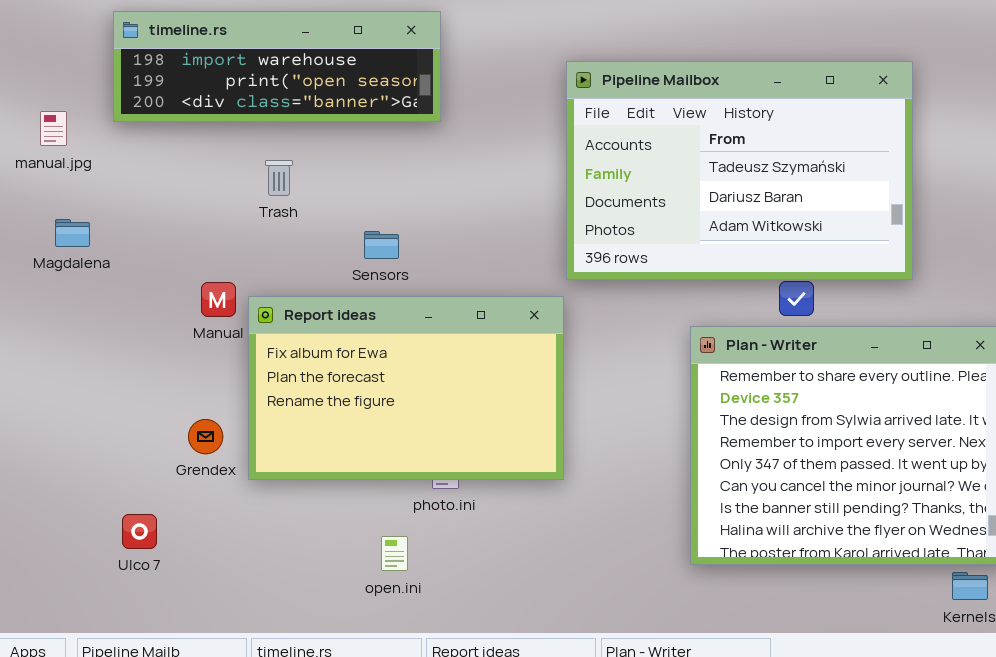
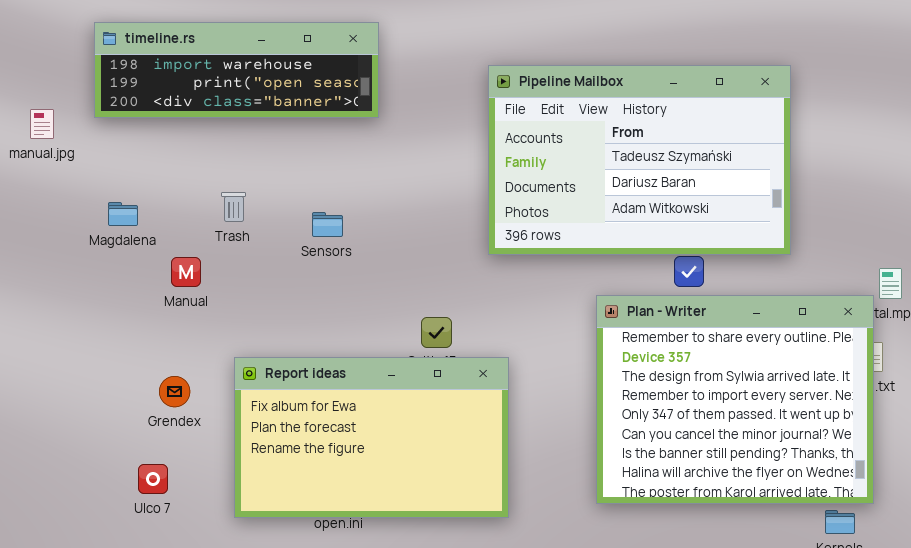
Trash: [265,160,293,196] -> [221,192,246,222], moved
Magdalena: [55,219,90,247] -> [108,202,138,226], moved
Report ideas: [248,296,564,480] -> [234,357,509,518], moved
Ulco 7: [122,514,157,549] -> [138,464,168,494], moved

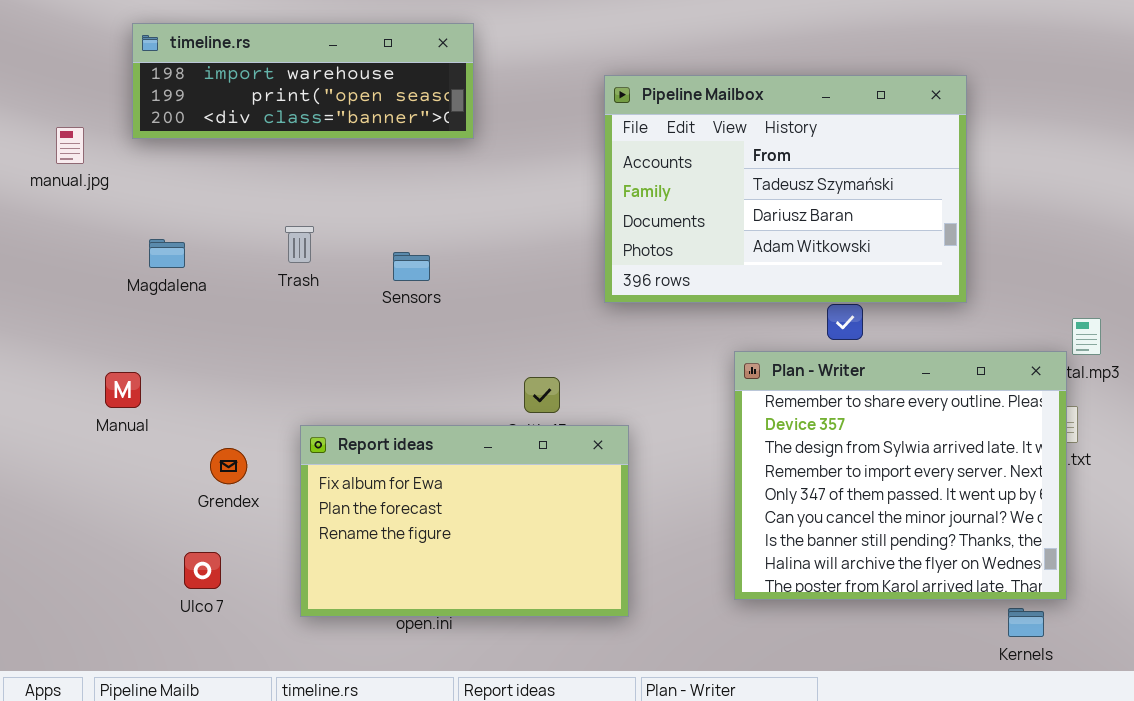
Manual: [171,257,201,287] -> [105,372,141,408], moved

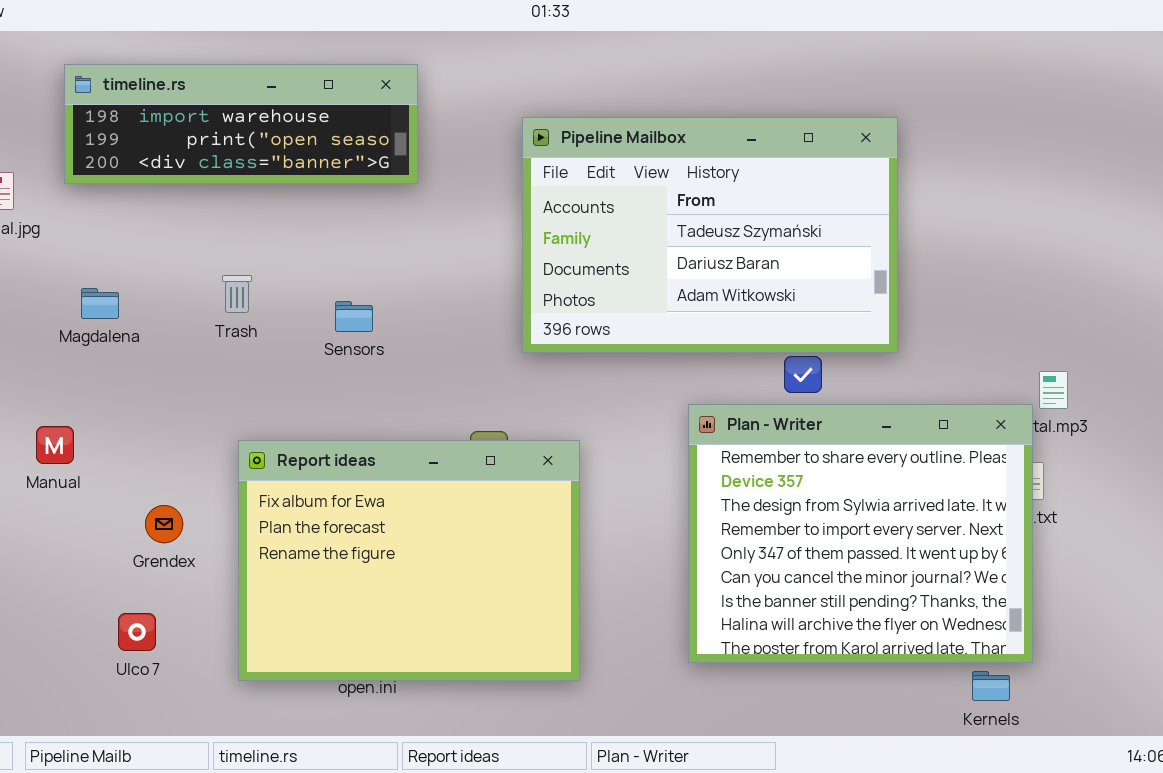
Pipeline Mailbox: [604,75,967,303] -> [522,117,898,353], moved
Report ideas: [300,425,629,617] -> [238,440,580,681], resized

